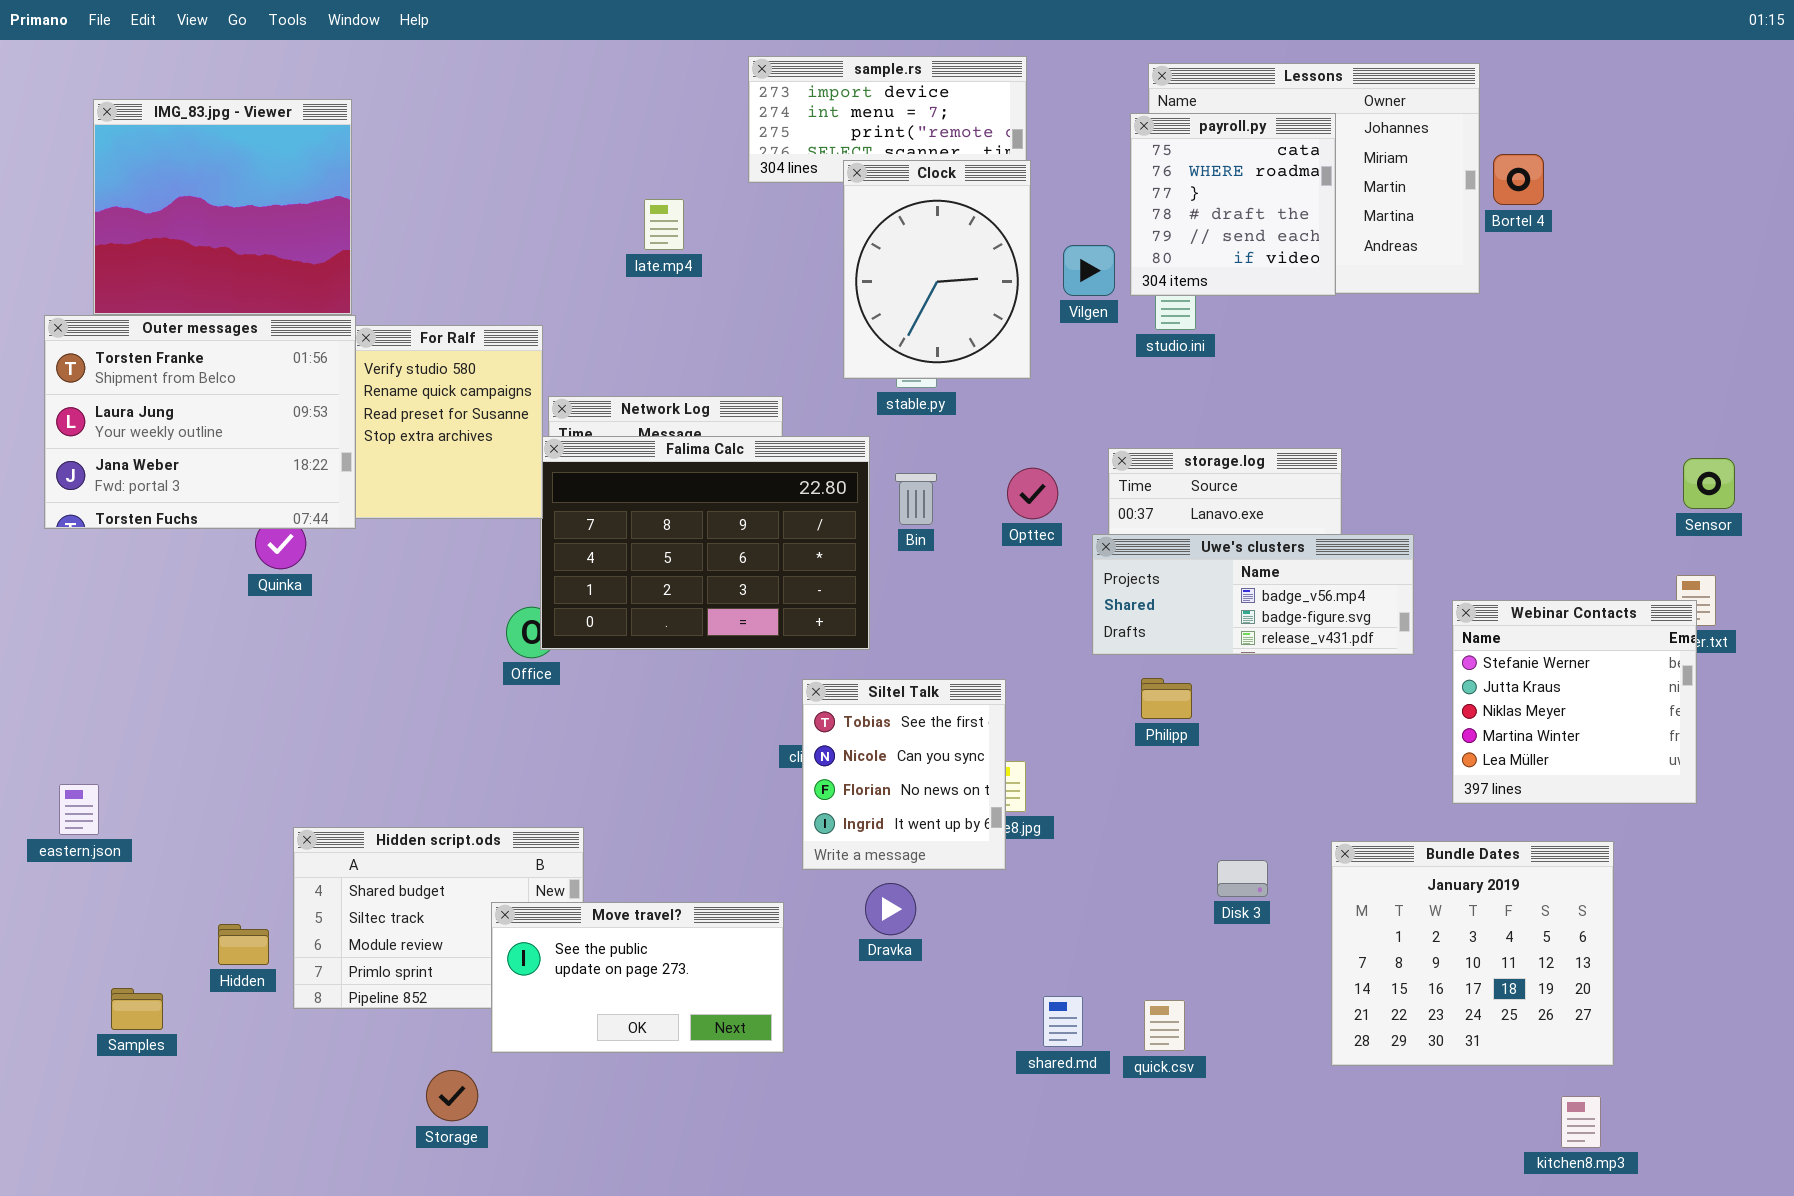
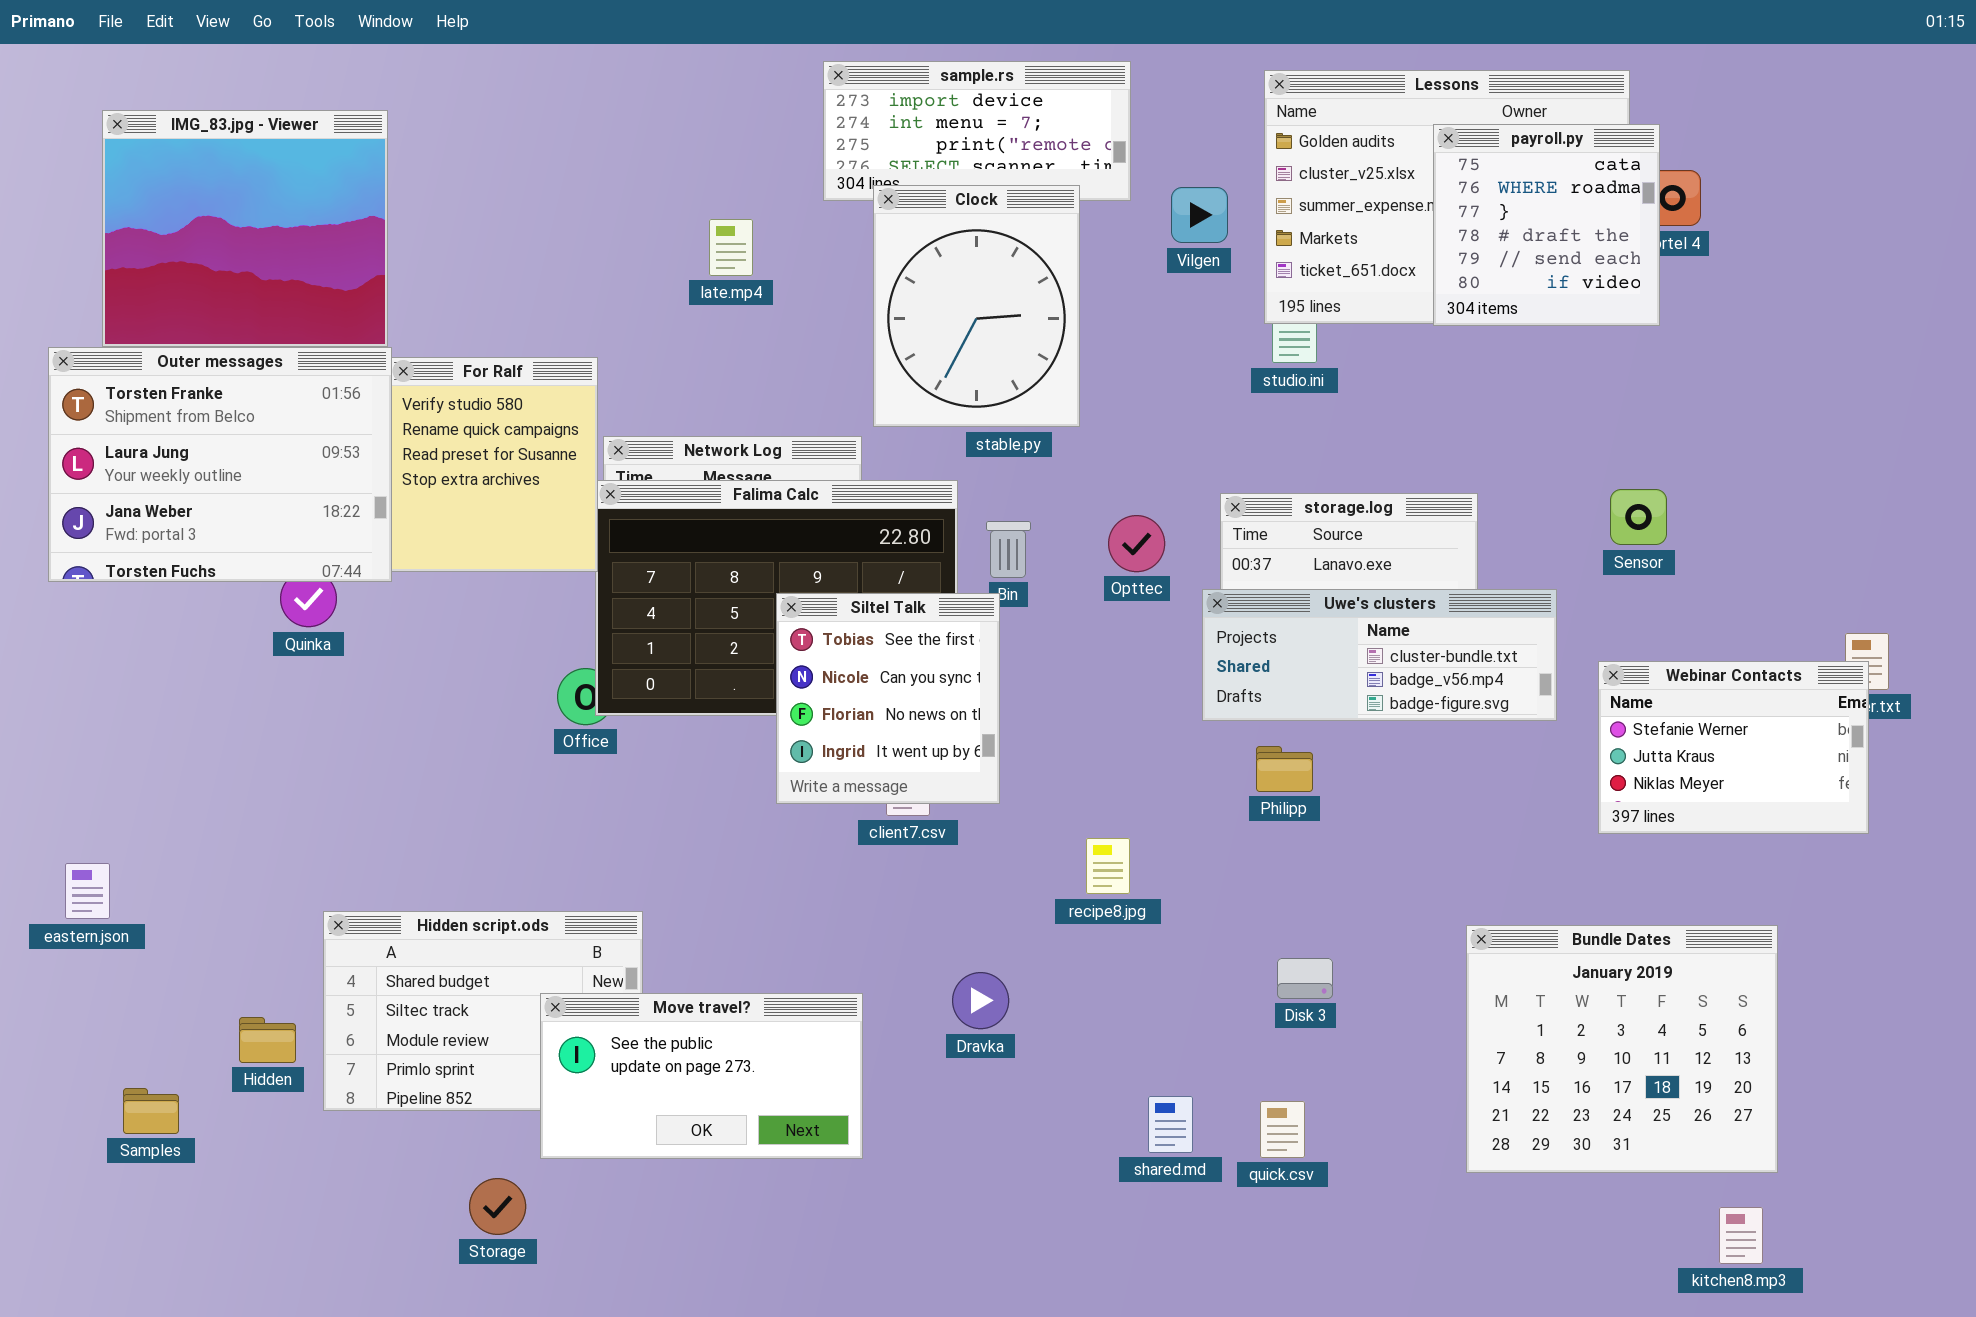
payroll.py: [1130,113,1336,296] -> [1433,124,1660,326], moved
Clock: [843,160,1031,379] -> [873,185,1080,427], moved
Vilgen: [1063,245,1115,296] -> [1171,187,1228,243], moved
Sensor: [1683,458,1735,509] -> [1610,489,1667,545], moved
Uwe's clusters: [1092,534,1414,655] -> [1202,589,1557,721], scrolled up 1 row
Webinar Contacts: [1452,600,1697,804] -> [1598,661,1869,834], resized
Siltel Talk: [802,679,1006,870] -> [776,593,1000,804], moved
Disk 3: [1217,860,1268,897] -> [1277,958,1333,999], moved

